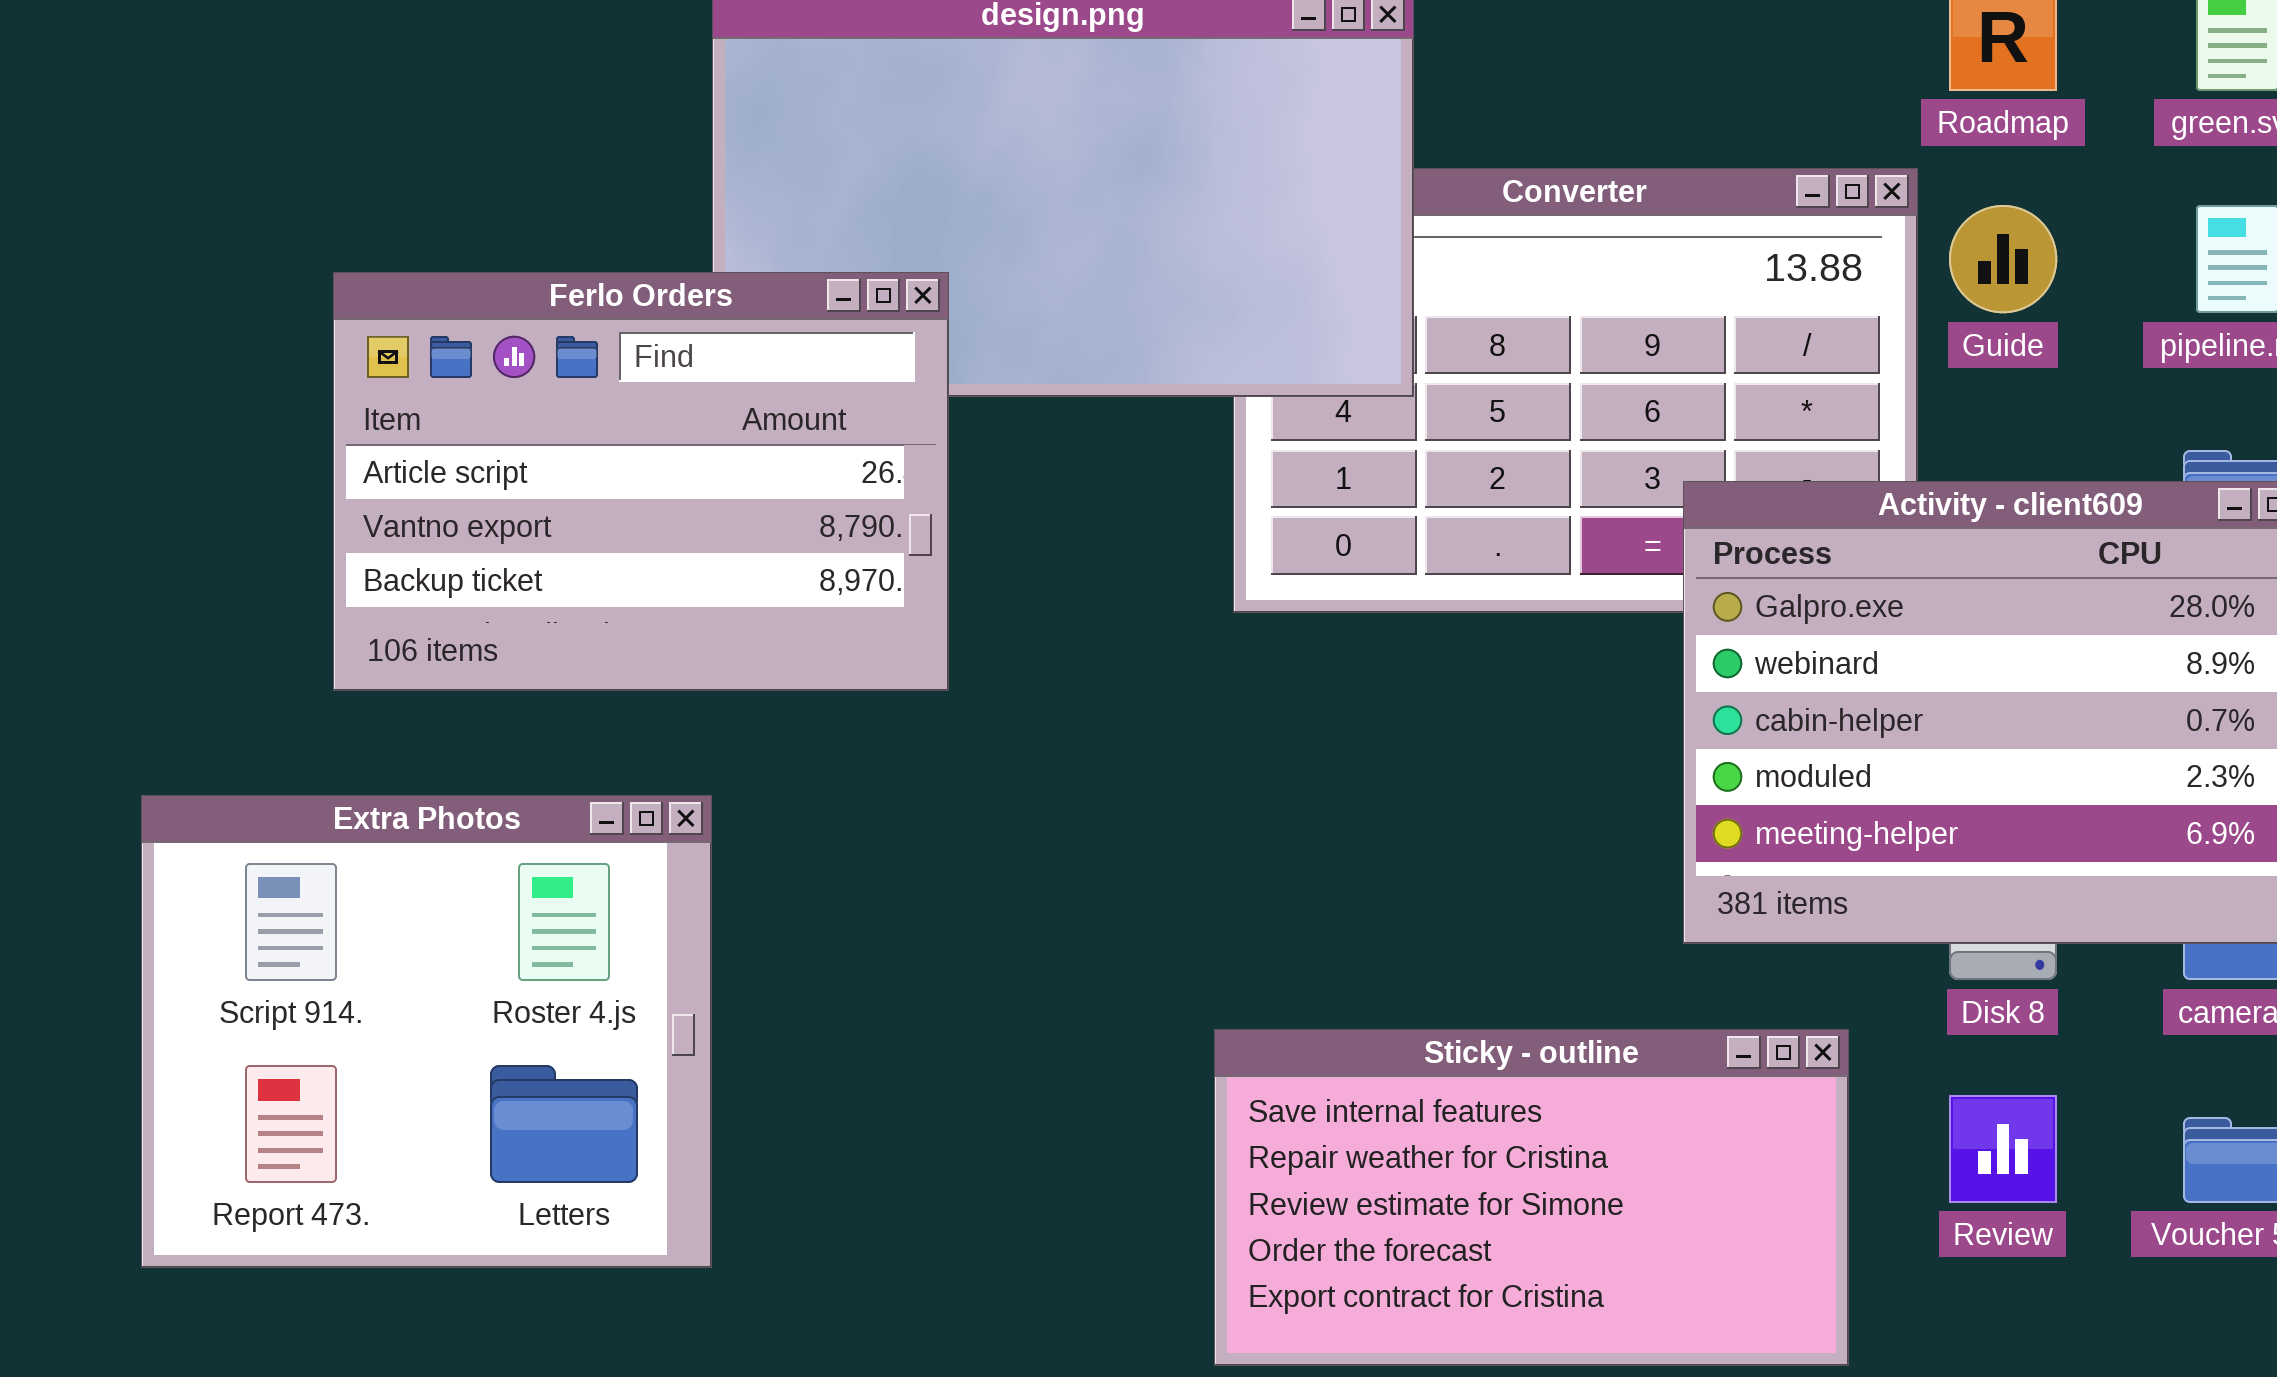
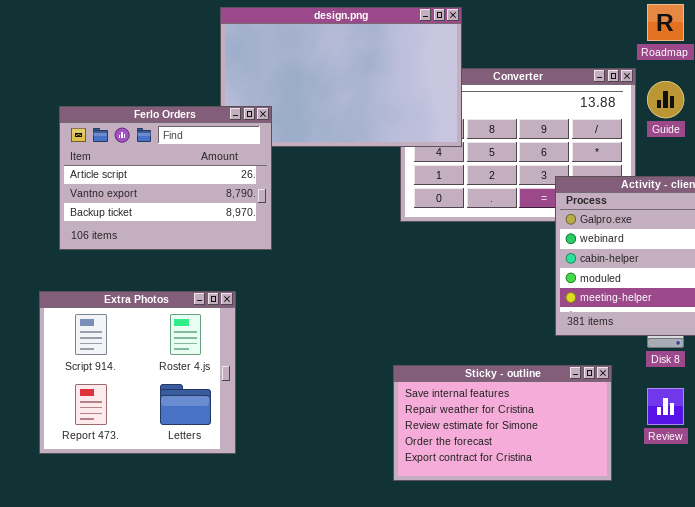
Ferlo Orders: [333,272,949,691] -> [59,106,272,250], moved
Extra Photos: [141,795,712,1268] -> [39,291,236,454], moved

